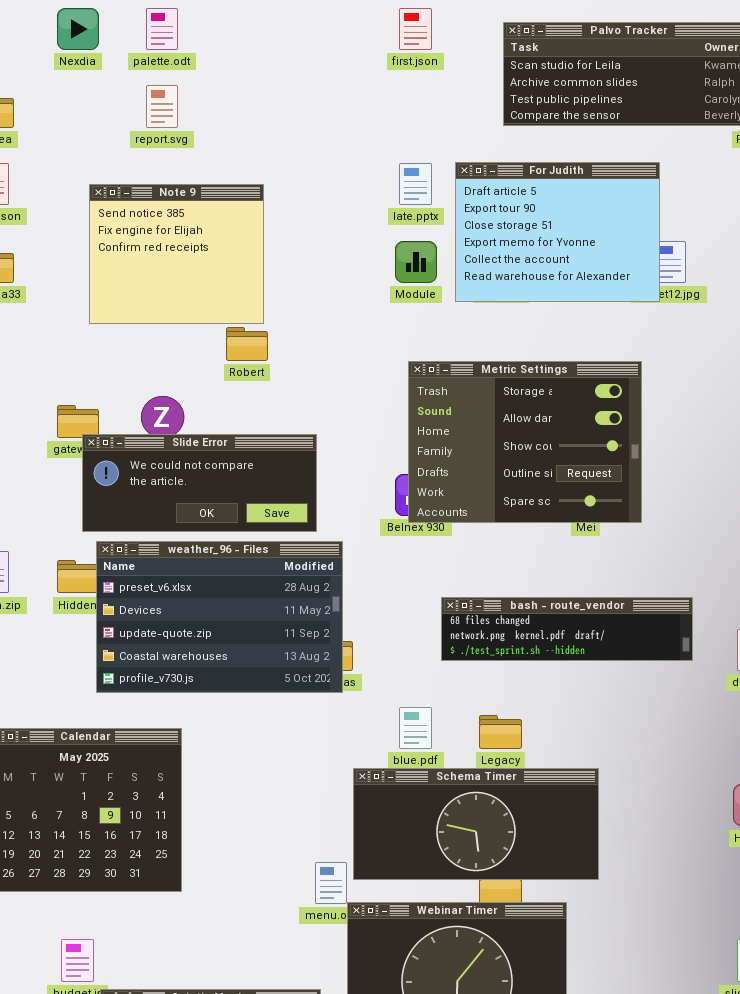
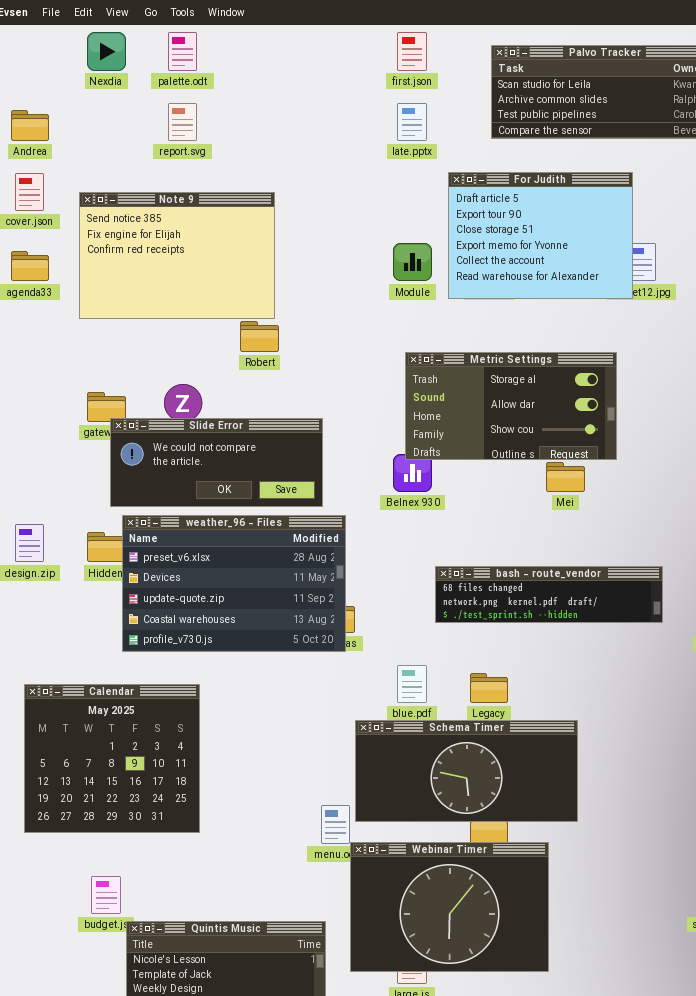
late.pptx: [399,163,432,205] -> [397,103,427,141], moved
Note 9: [89,184,264,324] -> [79,192,275,319], resized
Metric Settings: [408,361,642,523] -> [405,352,617,460], resized

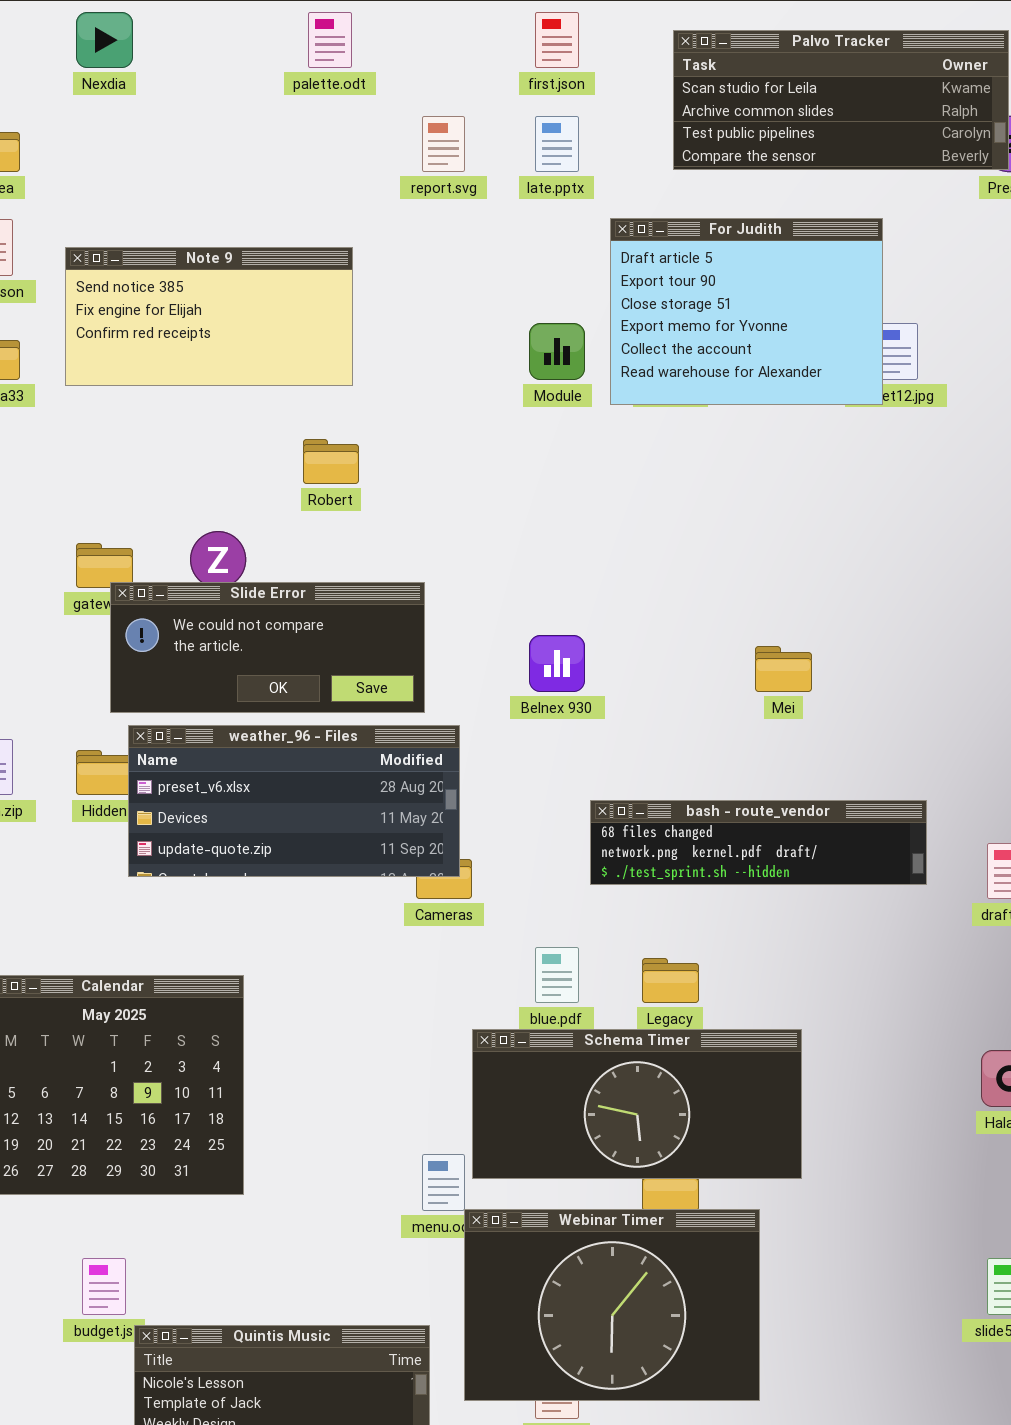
palette.odt: [168,32,197,71] -> [308,12,352,68], moved
report.svg: [168,103,197,141] -> [422,116,465,172], moved
Note 9: [79,192,275,319] -> [65,247,353,386], resized
Metric Settings: [405,352,617,460] -> none, closed
weather_96 - Files: [122,515,346,652] -> [128,725,460,877], resized

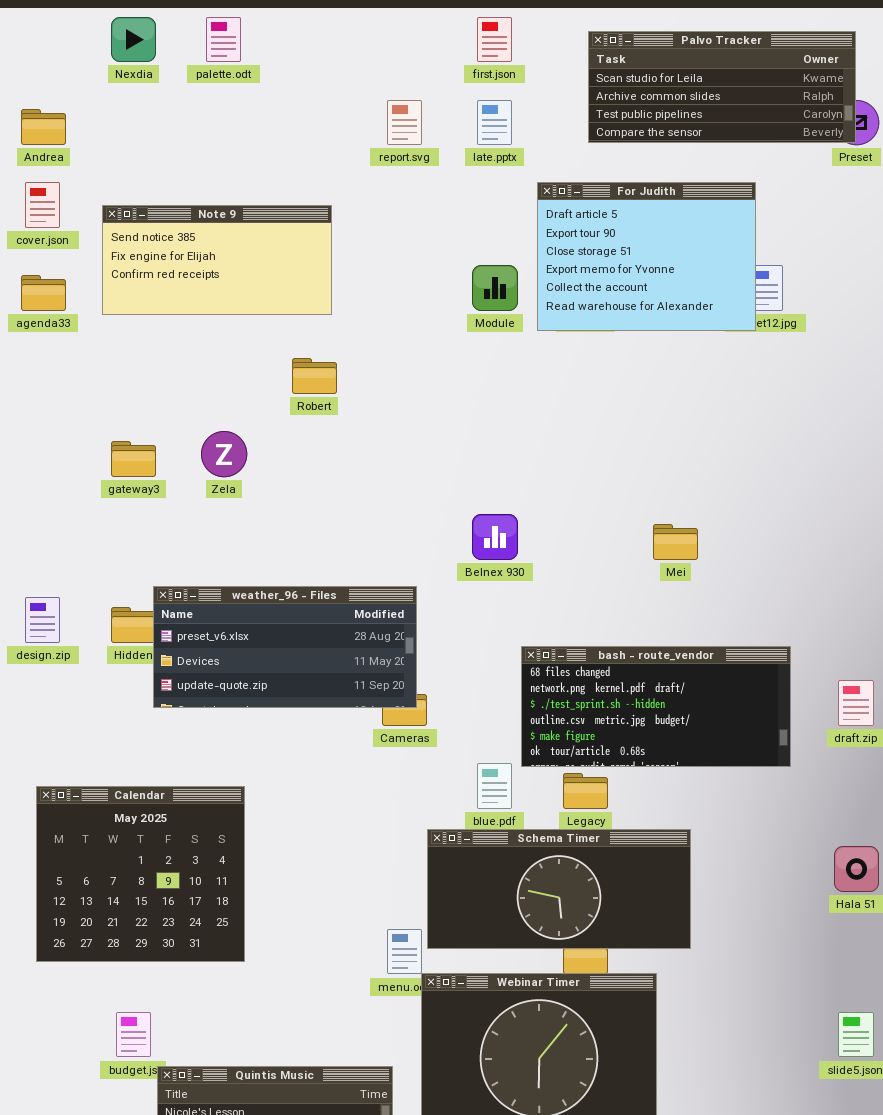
palette.odt: [308,12,352,68] -> [206,17,241,62], moved
Slide Error: [110,582,425,713] -> none, closed
bash - route_vendor: [590,800,927,885] -> [521,646,791,767], resized

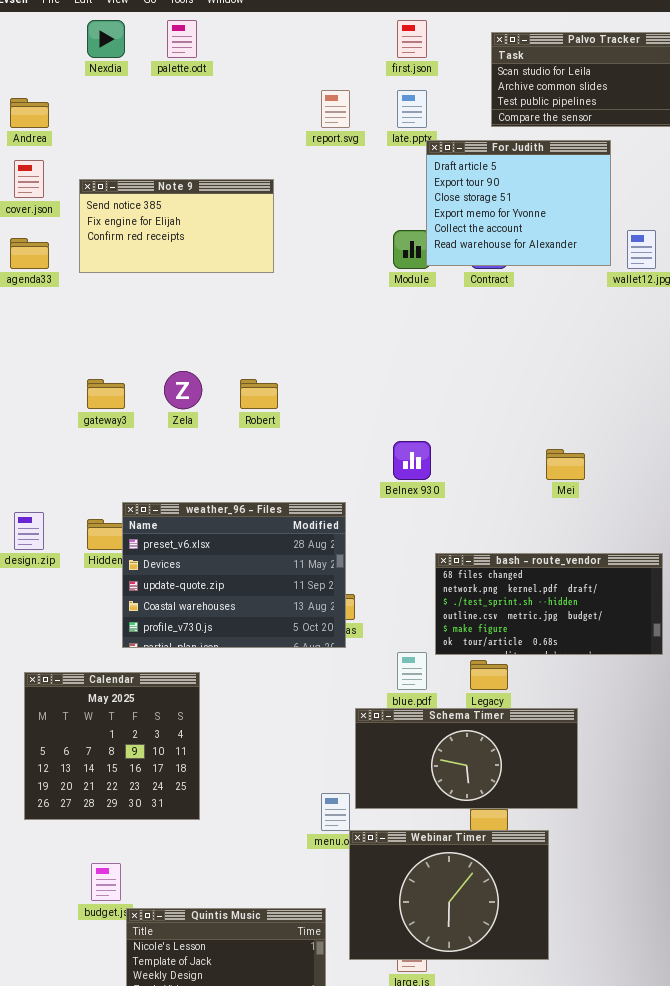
For Judith: [537,182,756,331] -> [426,140,611,266], moved
Robert: [292,358,337,394] -> [240,379,278,409], moved
weather_96 - Files: [153,586,417,708] -> [122,502,346,648], resized

